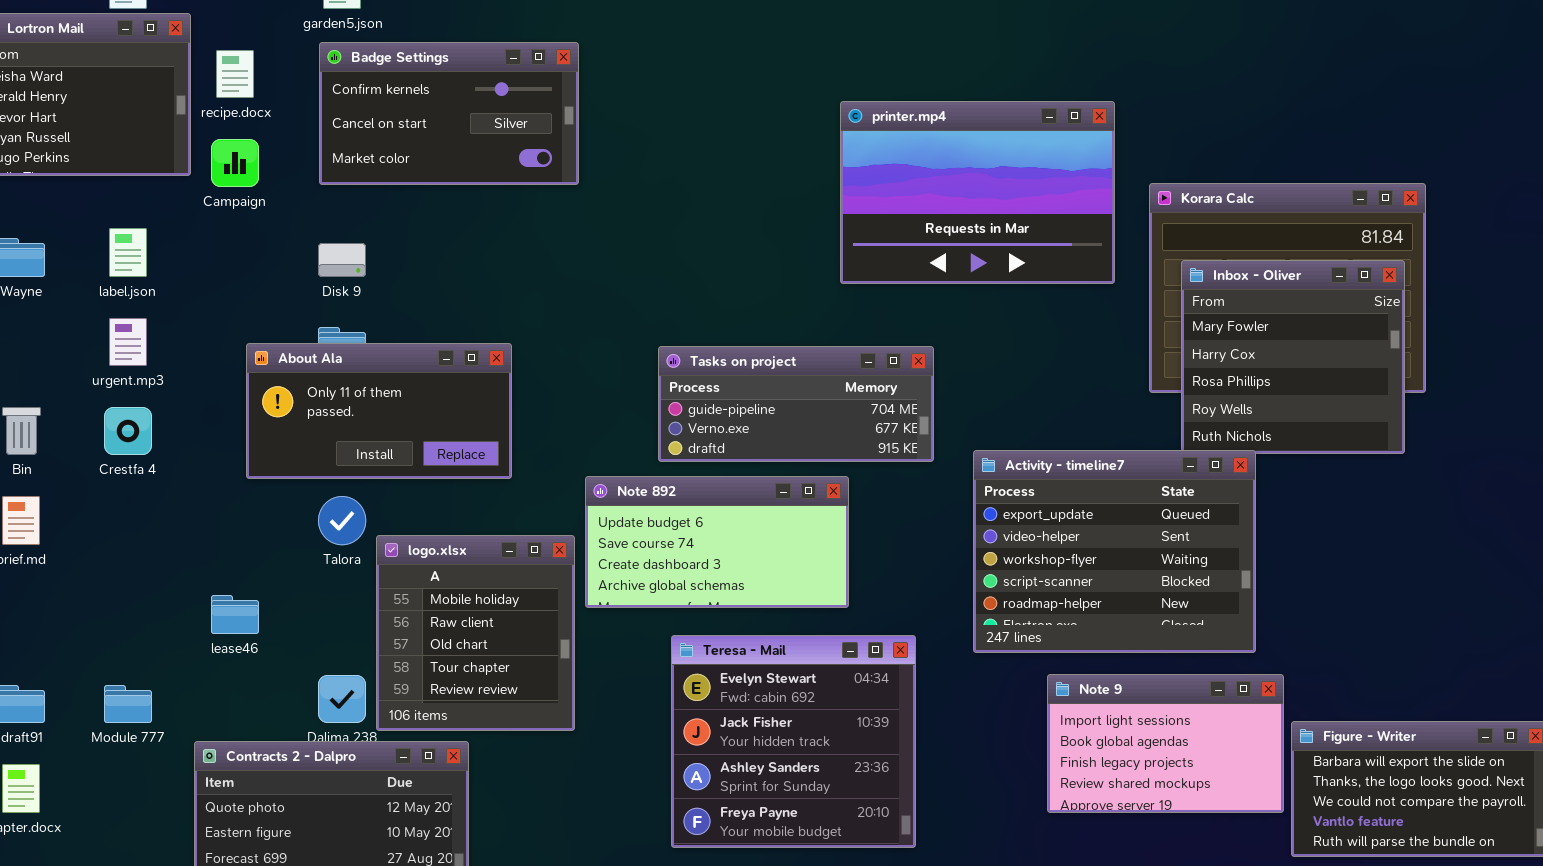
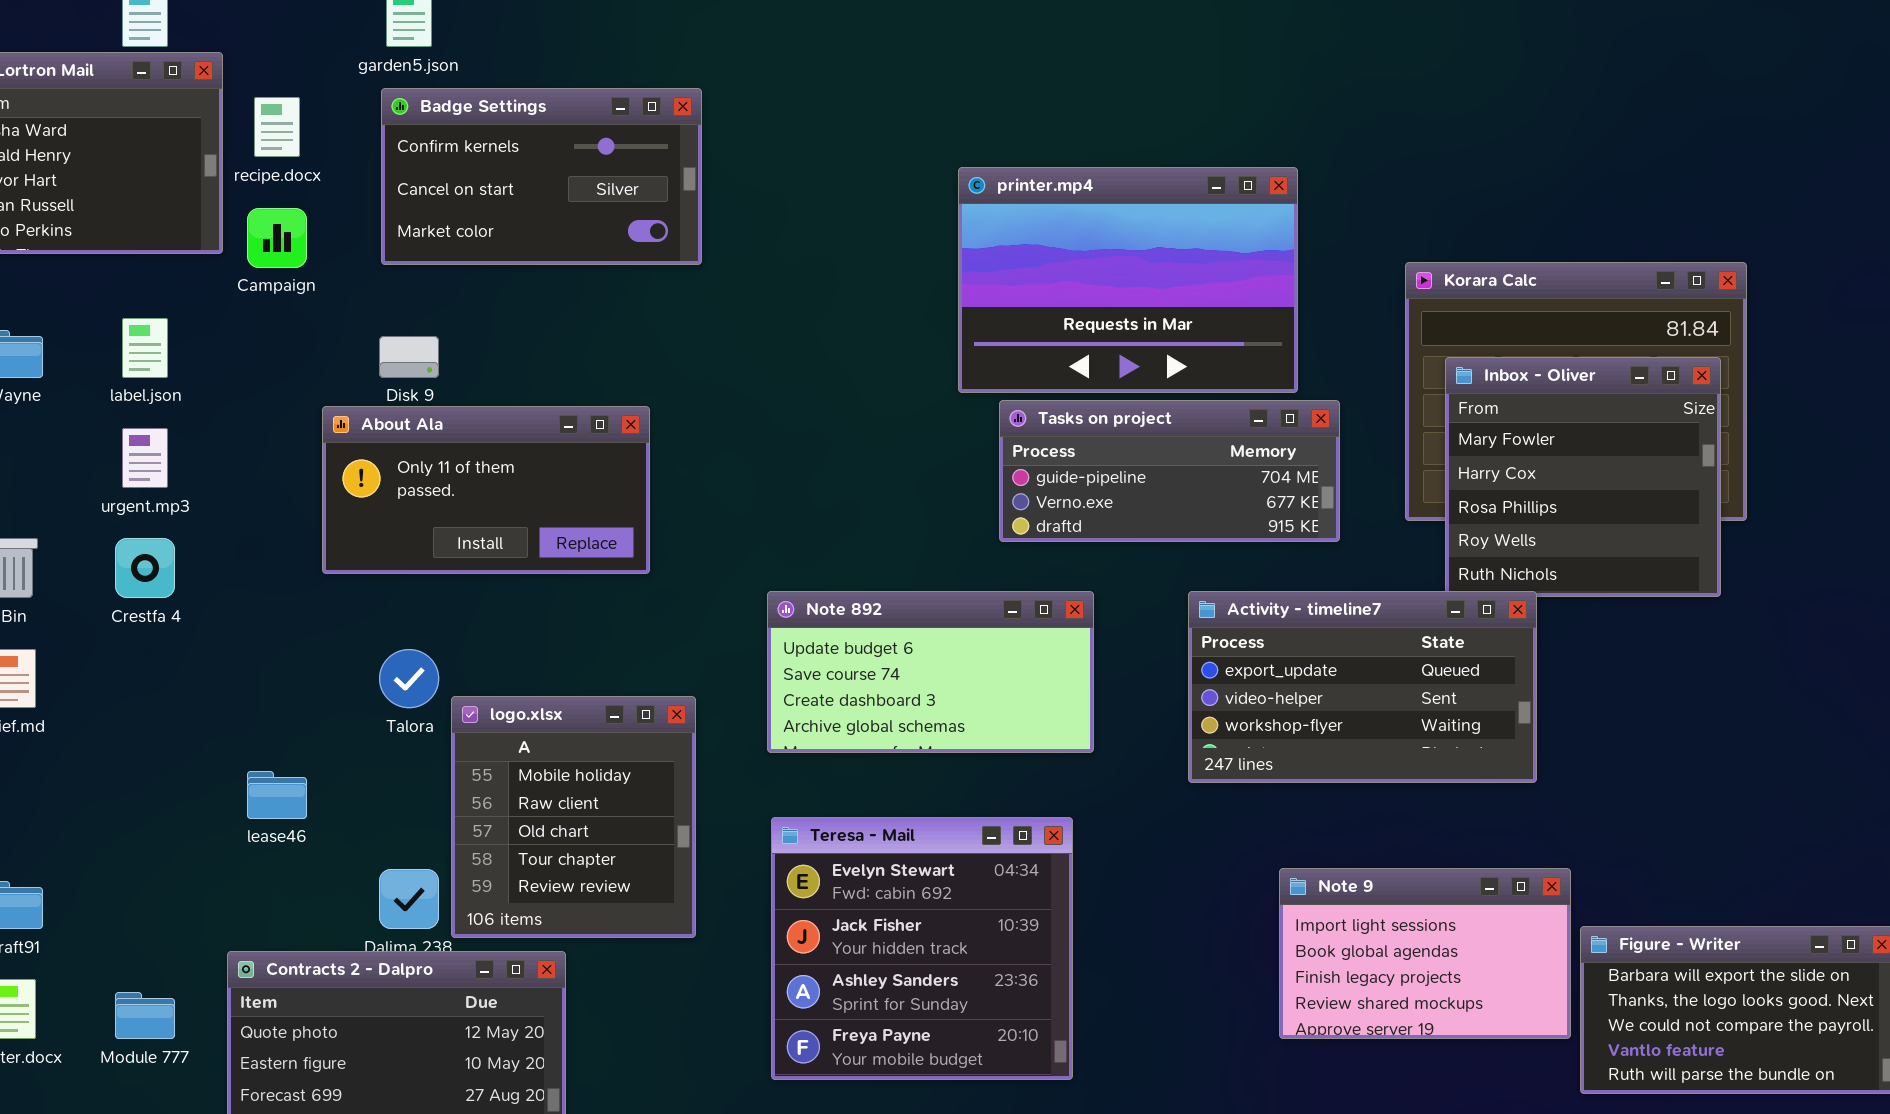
printer.mp4: [840,101,1115,284] -> [958,167,1298,393], moved
About Ala: [246,343,512,479] -> [322,406,650,574], moved
Tasks on project: [658,346,934,462] -> [999,400,1340,542], moved
Activity - timeline7: [973,450,1256,653] -> [1188,591,1537,783], resized
Note 892: [585,476,849,608] -> [767,591,1094,753], moved
Teresa - Mail: [671,635,916,848] -> [771,817,1073,1080], moved
Module 777: [104,685,152,723] -> [115,992,175,1039], moved

